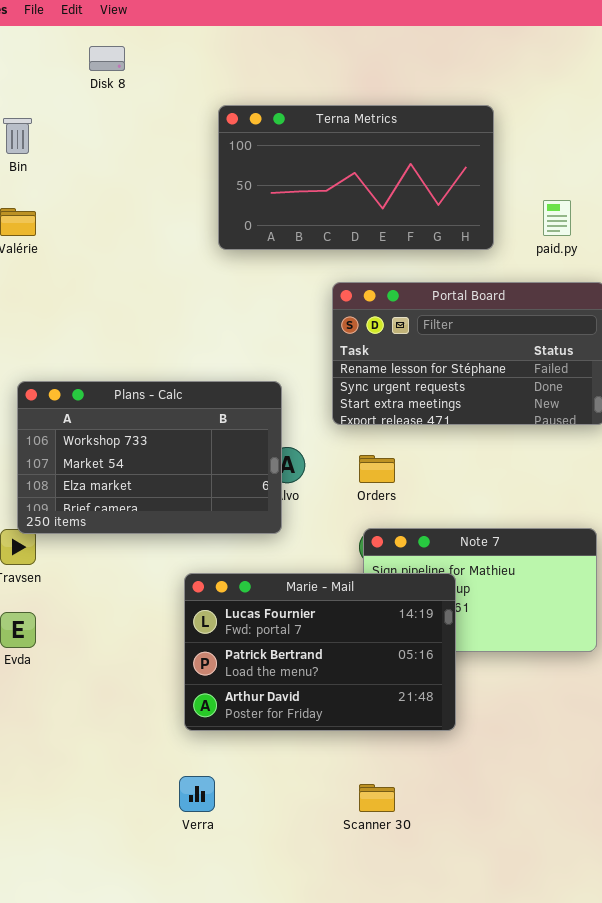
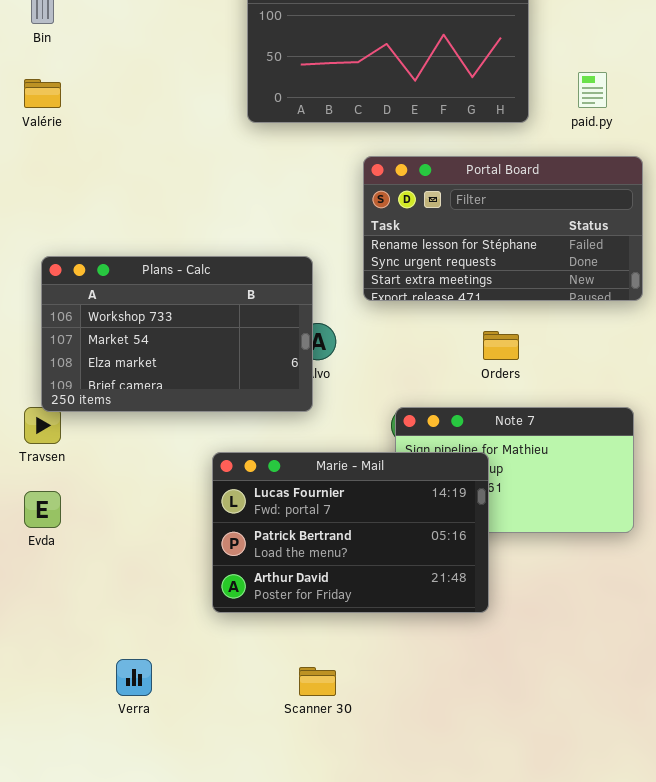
Orders: [359,455,395,483] -> [483,331,519,360], moved
Verra: [179,776,215,812] -> [116,659,152,696], moved
Scanner 30: [359,784,395,812] -> [299,667,336,696], moved

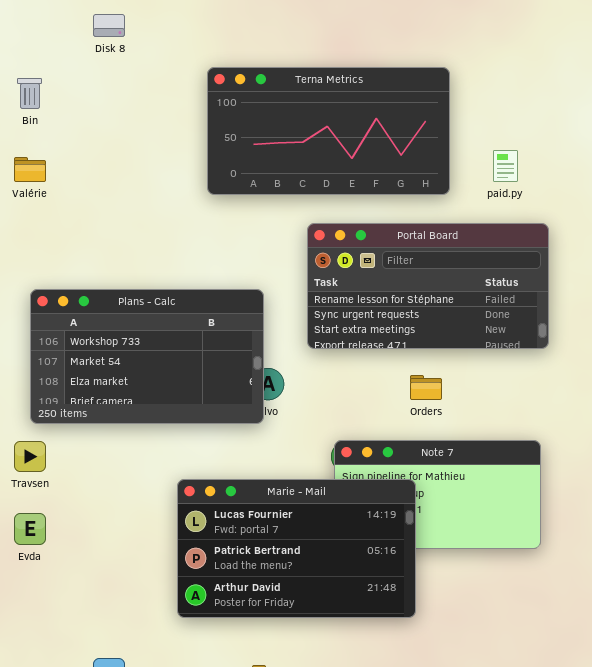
Plans - Calc: [41,256,313,412] -> [30,289,264,424], moved

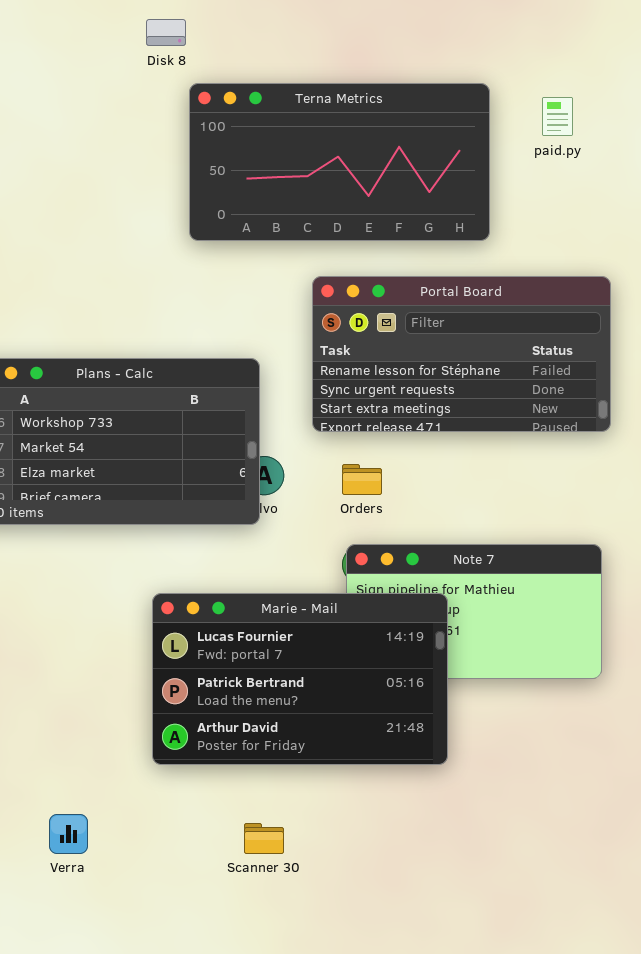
Disk 8: [93,14,125,37] -> [146,19,186,46], moved
paid.py: [493,150,518,182] -> [542,97,573,136], moved
Orders: [410,375,442,400] -> [342,464,382,495], moved

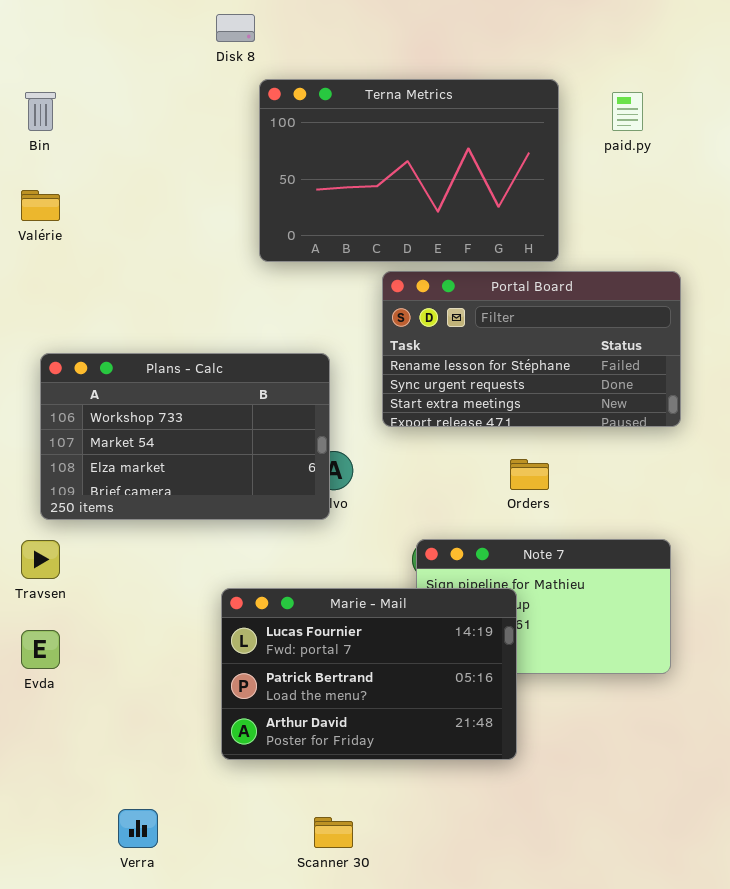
Terna Metrics: [189,83,490,241] -> [259,79,559,262], resized
Orders: [342,464,382,495] -> [510,459,549,490], moved

